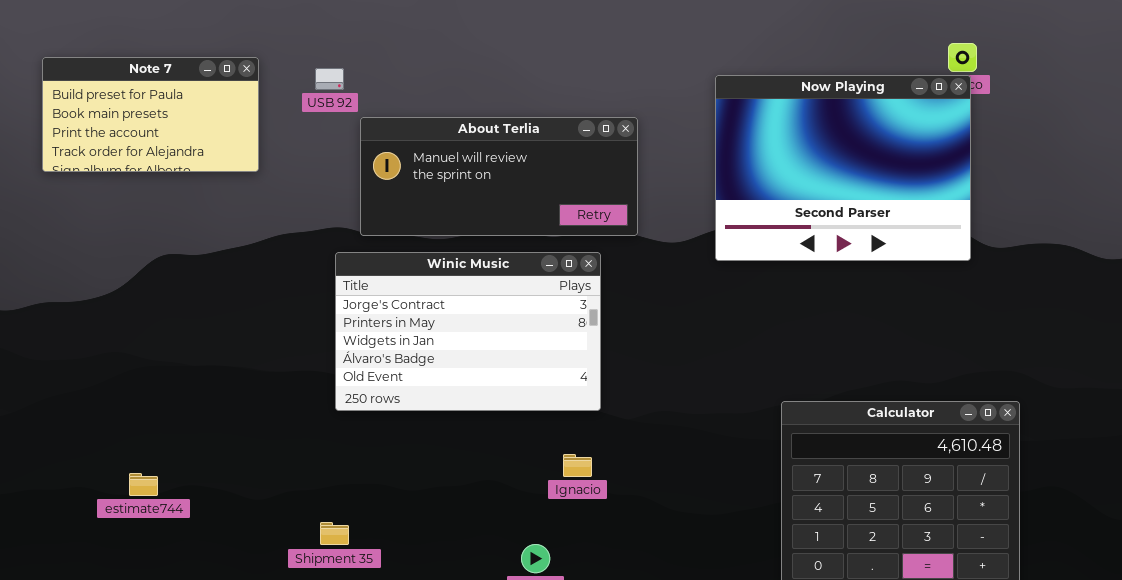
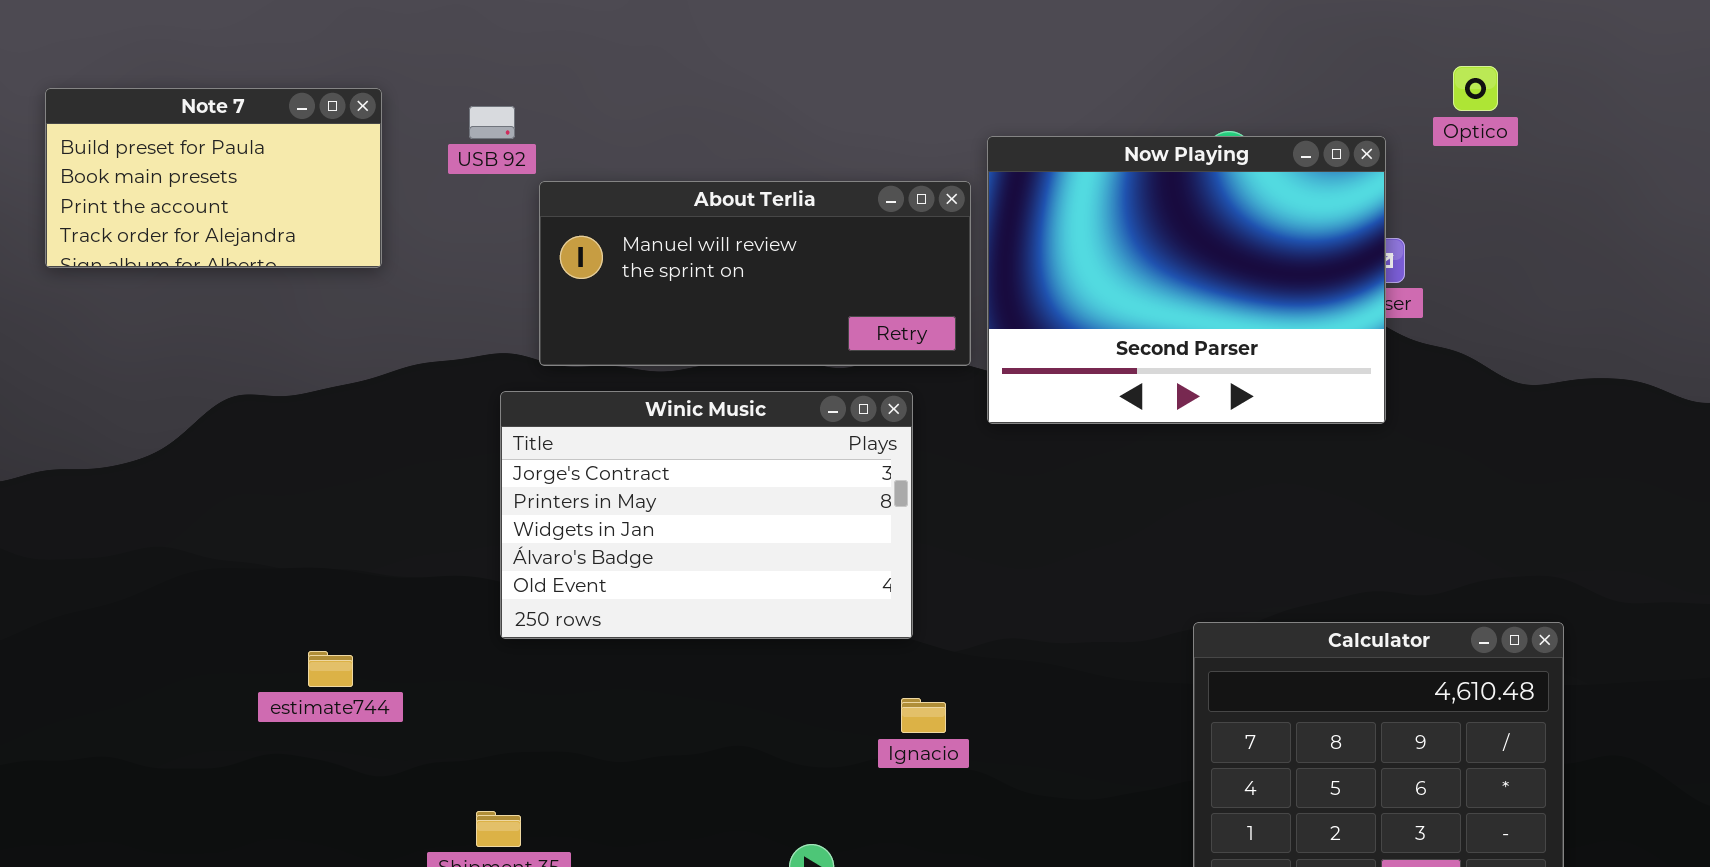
Now Playing: [715,75,971,261] -> [987,136,1386,424], moved
Ignacio: [563,454,592,477] -> [901,698,946,733], moved
estimate744: [129,473,158,496] -> [308,651,353,687], moved

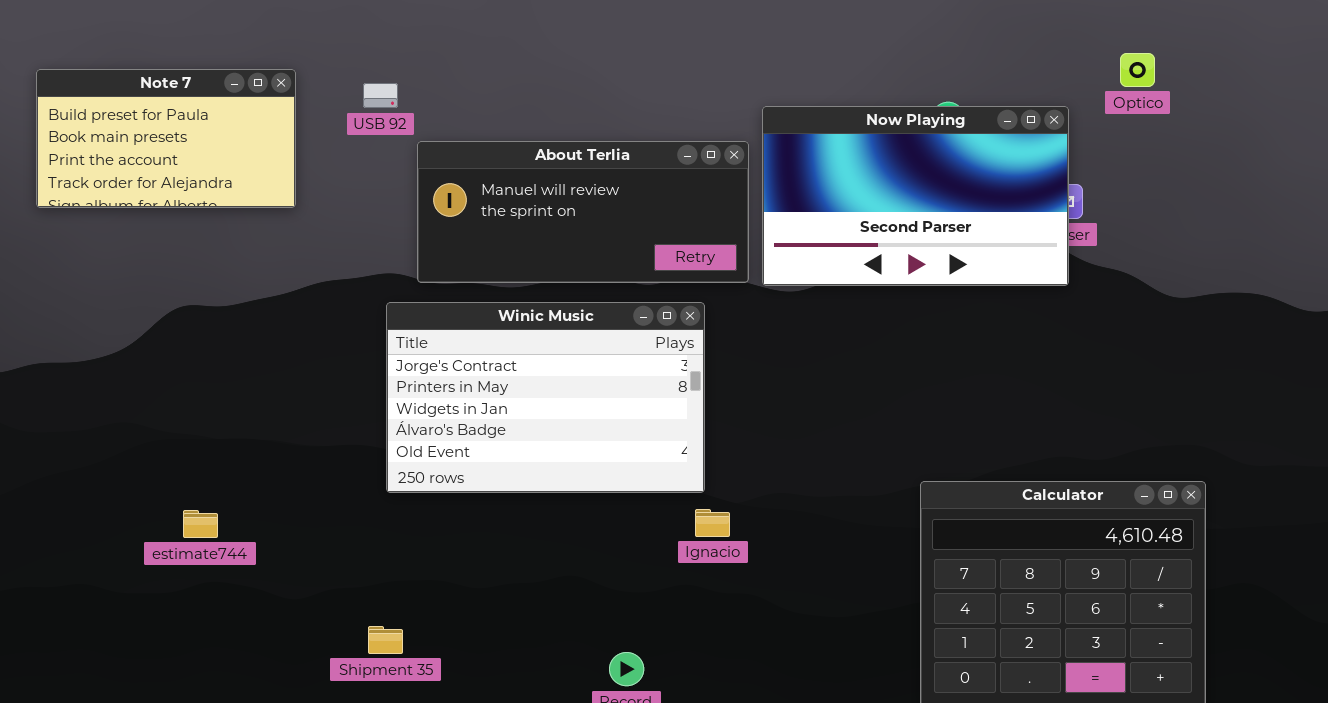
Now Playing: [987,136,1386,424] -> [762,106,1069,286], resized
estimate744: [308,651,353,687] -> [183,510,218,538], moved
Ignacio: [901,698,946,733] -> [695,509,730,537], moved

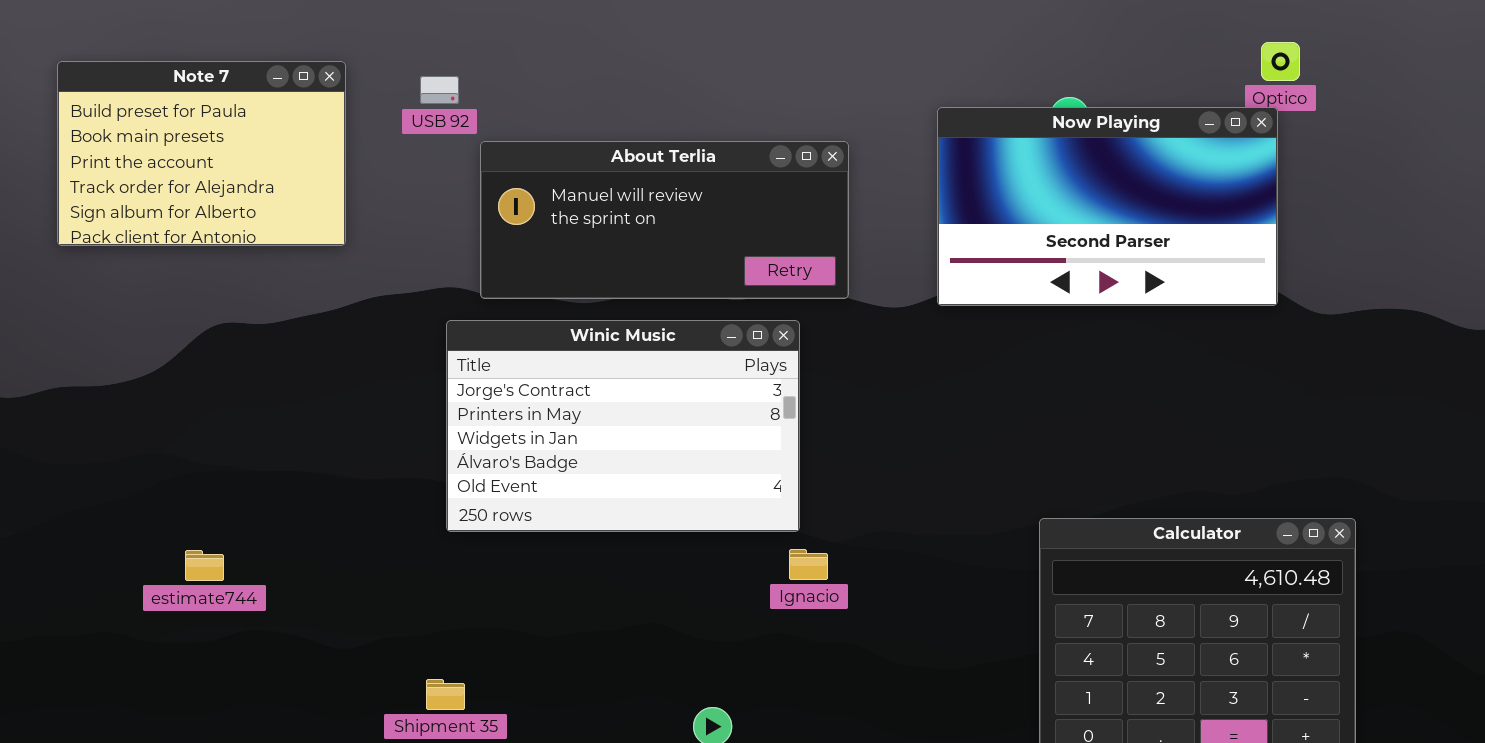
Note 7: [36,69,296,208] -> [57,61,346,246], resized
Now Playing: [762,106,1069,286] -> [937,107,1278,306], moved
estimate744: [183,510,218,538] -> [185,550,224,581], moved

